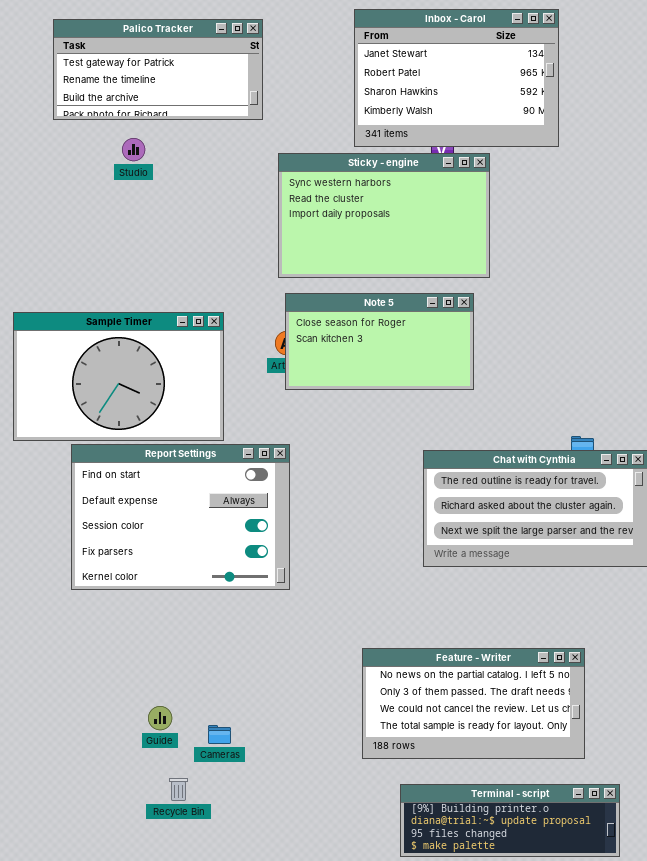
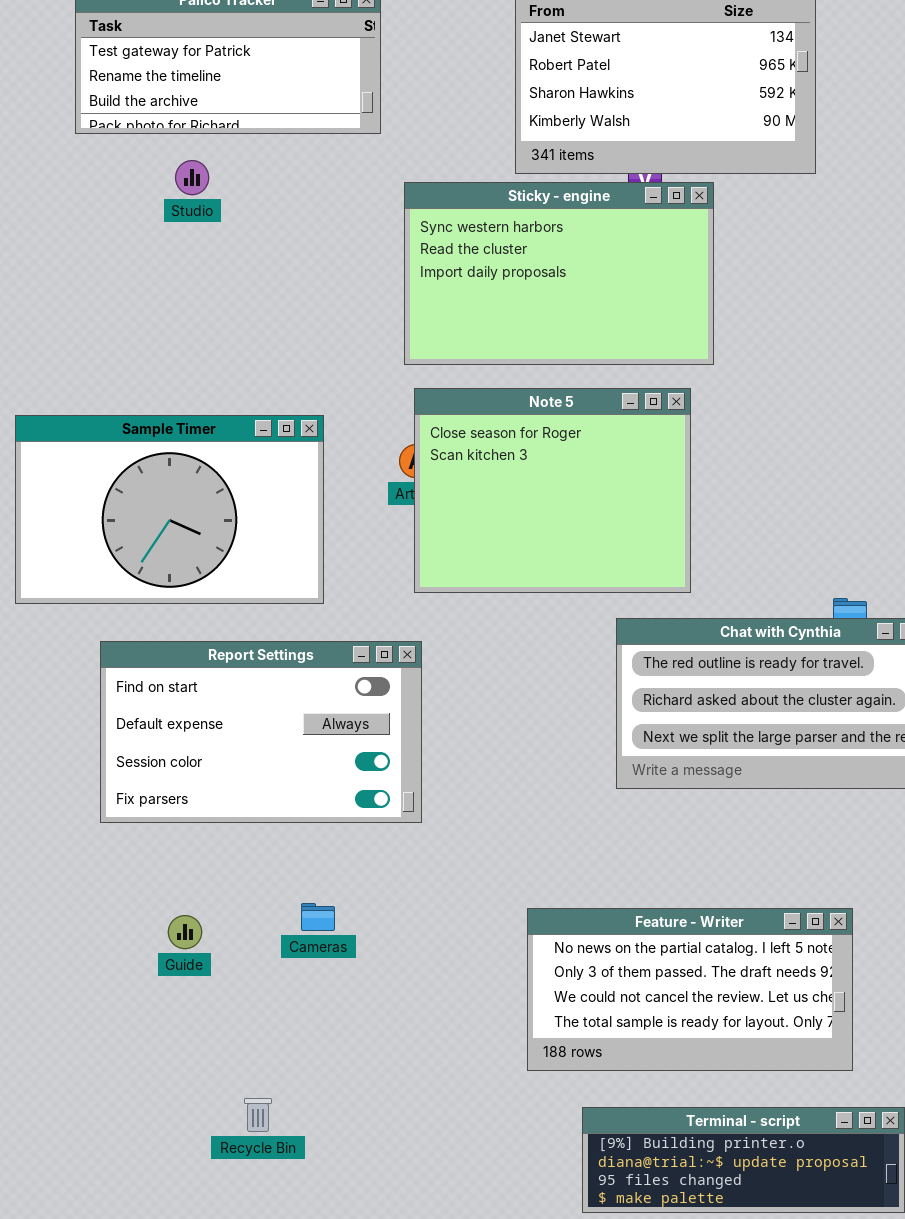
Note 5: [285,293,474,390] -> [414,388,691,593], resized
Report Settings: [71,444,290,590] -> [100,641,422,823], resized
Guide: [148,706,172,730] -> [168,915,202,949], moved
Cameras: [208,725,231,744] -> [301,903,335,931], moved

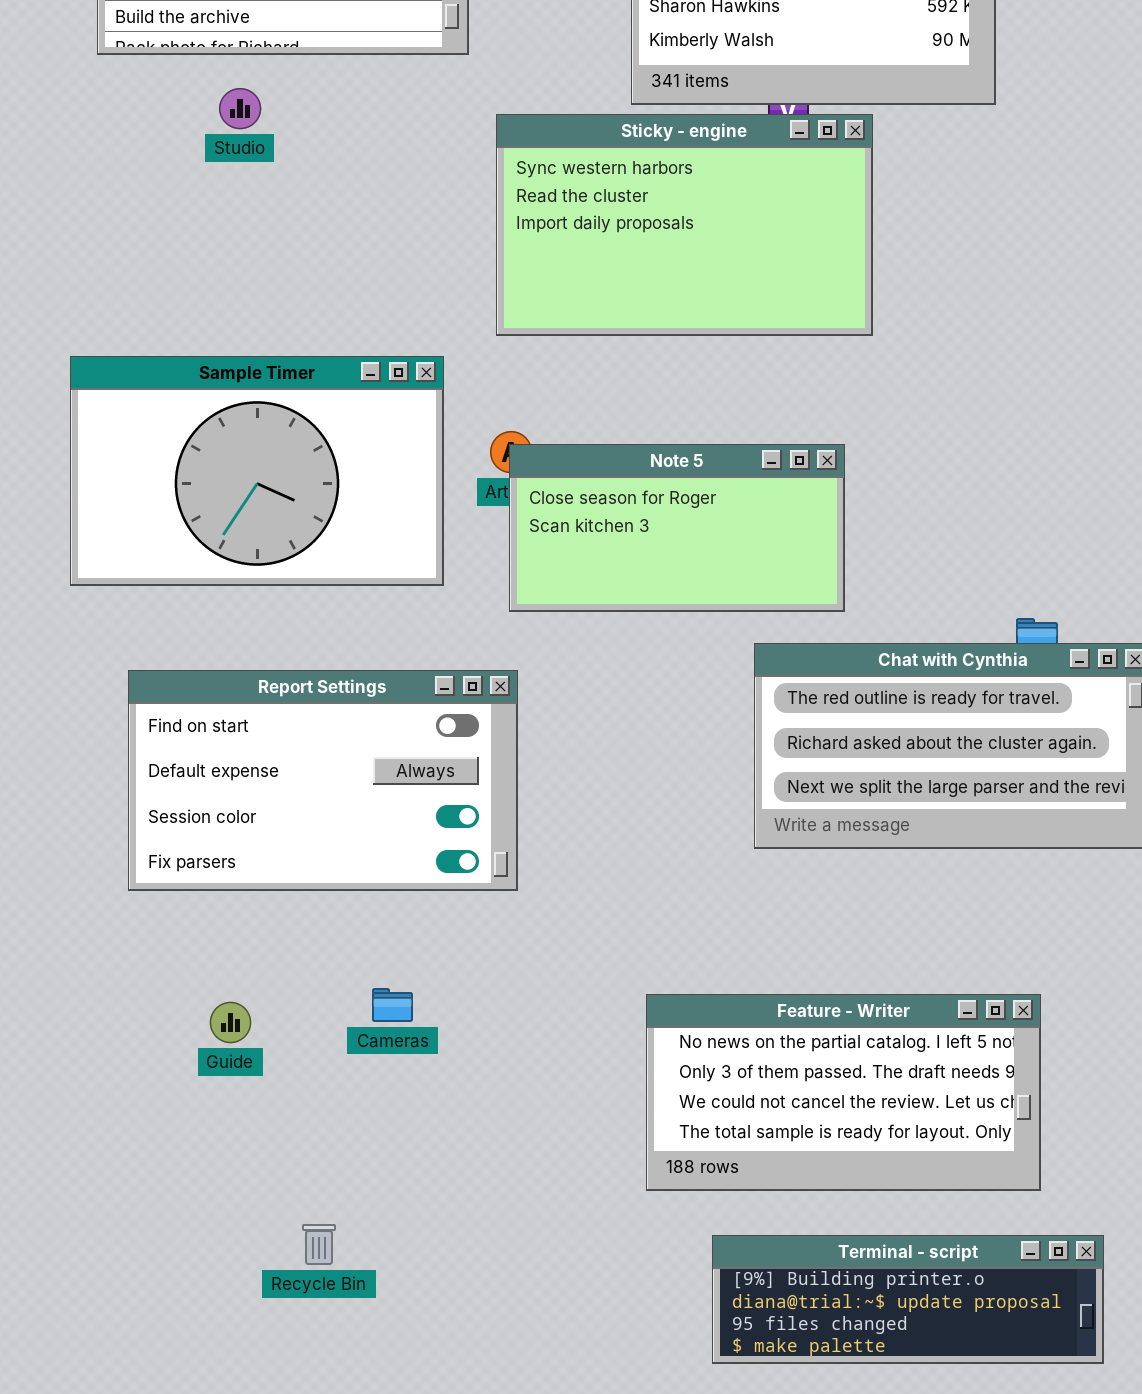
Note 5: [414,388,691,593] -> [509,444,845,612], resized
Sample Timer: [15,415,324,604] -> [70,356,444,586], moved

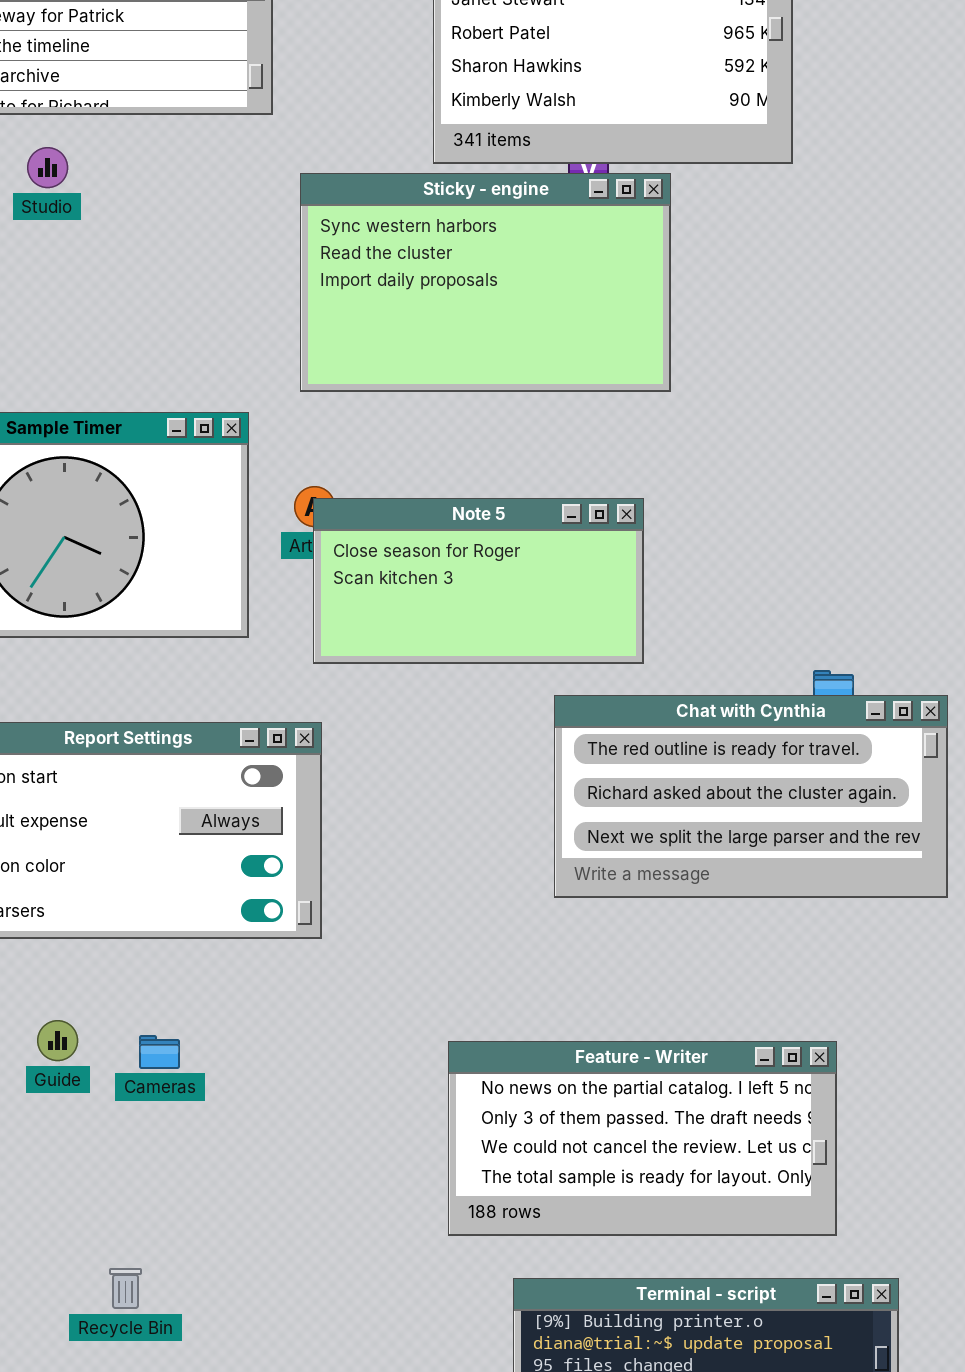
Cameras: [372,988,413,1022] -> [139,1035,180,1069], moved
Guide: [210,1002,251,1043] -> [37,1020,78,1061], moved

